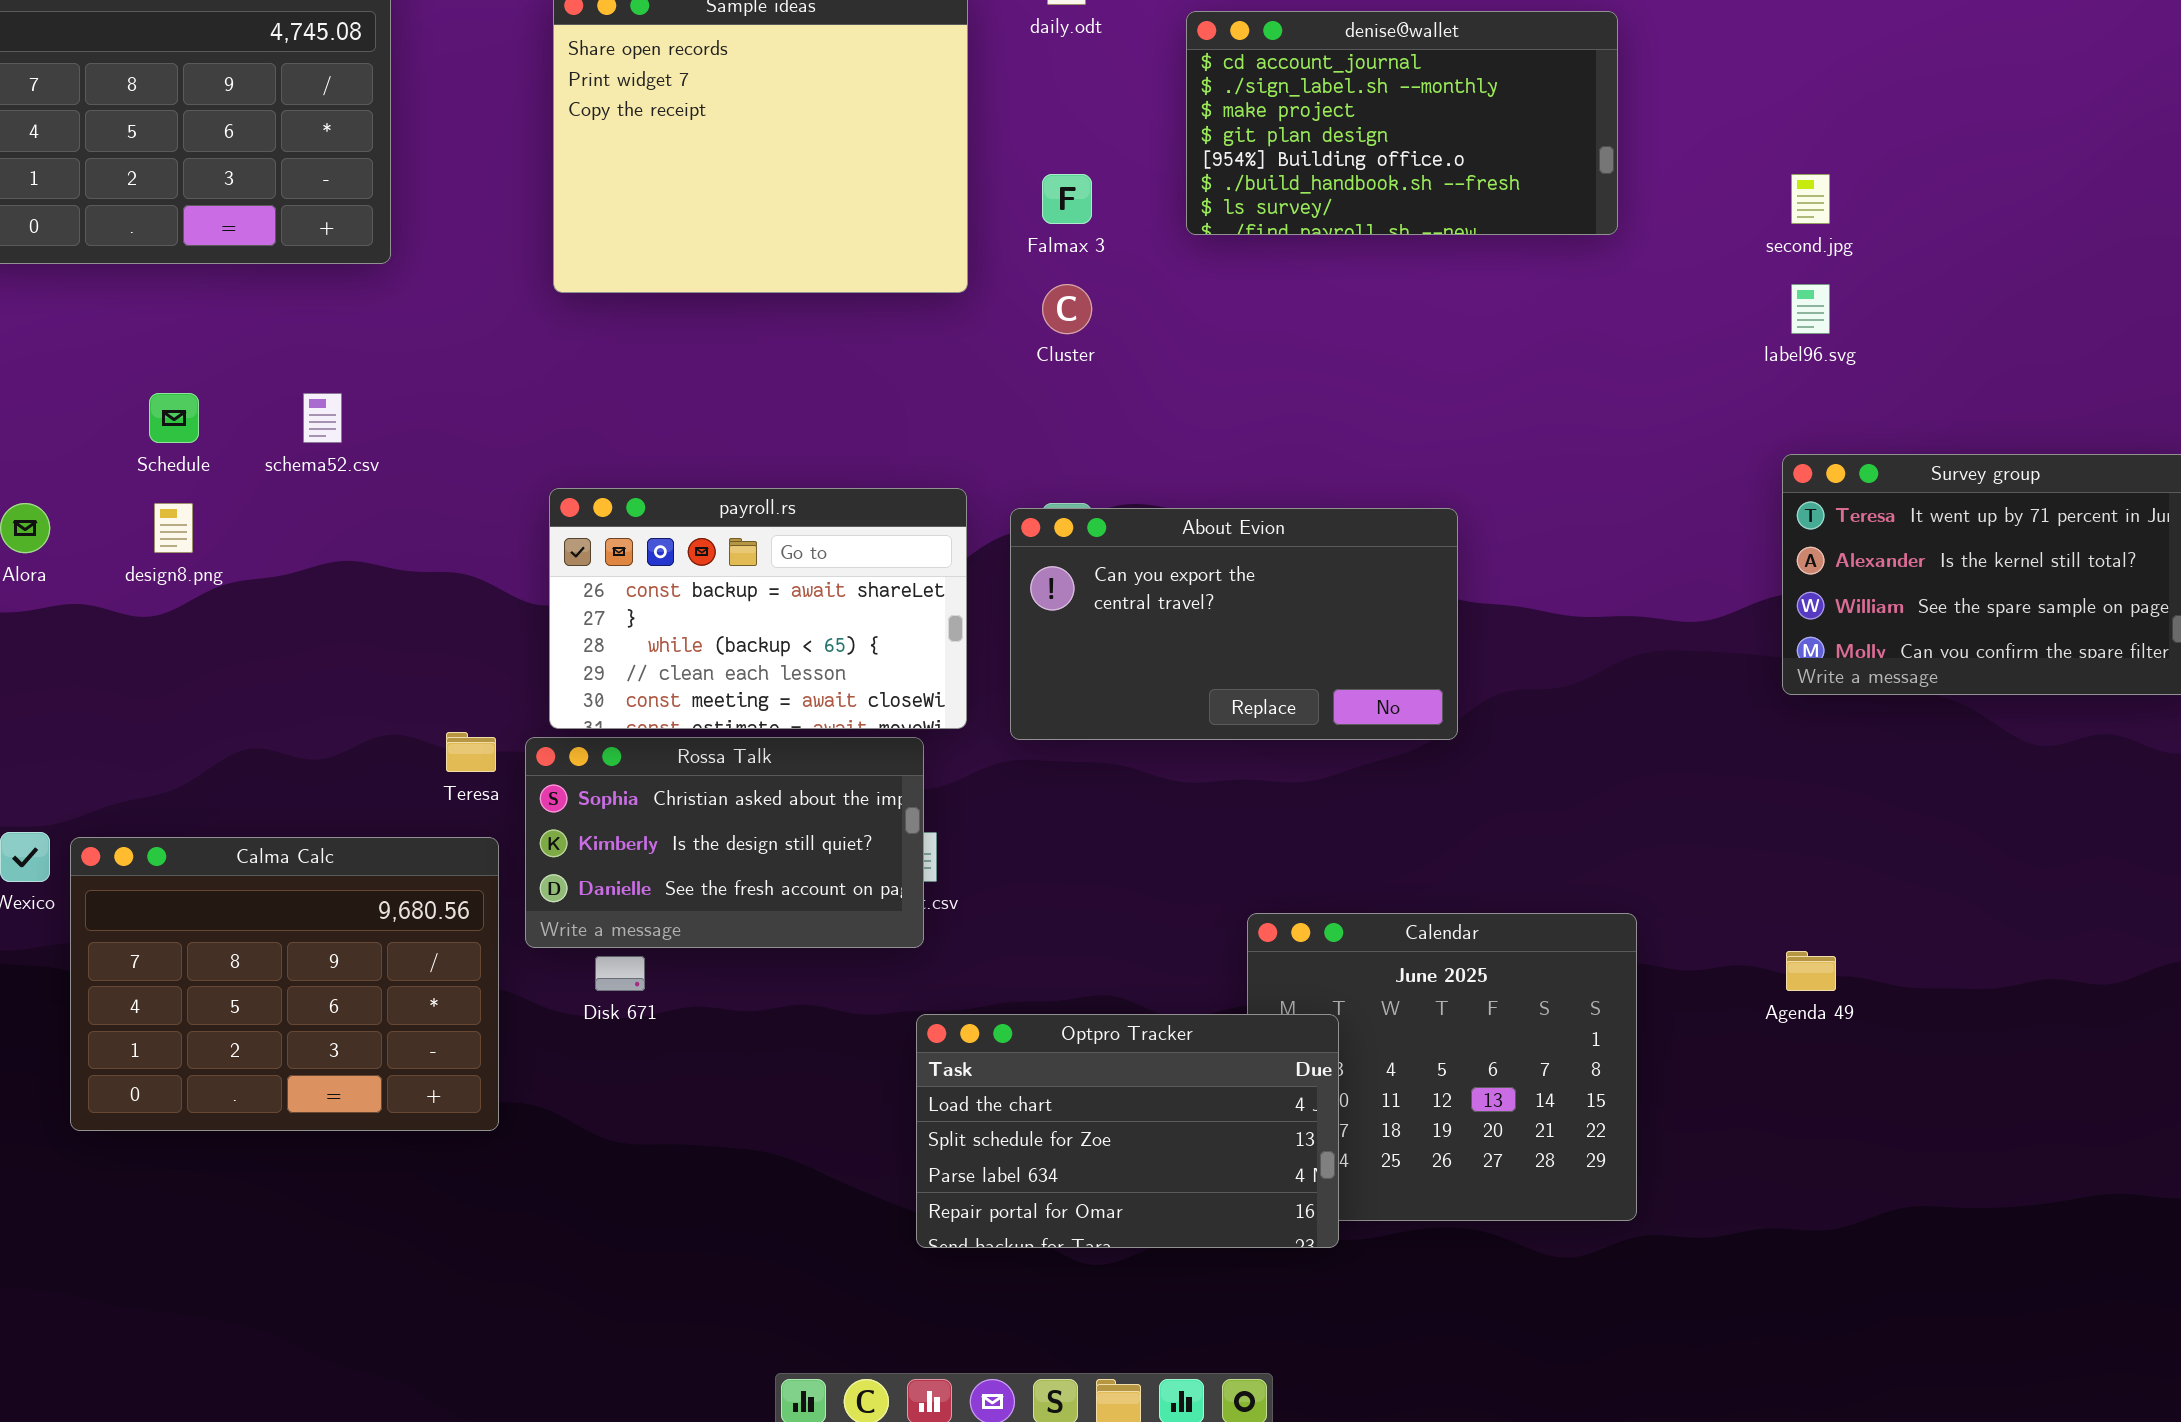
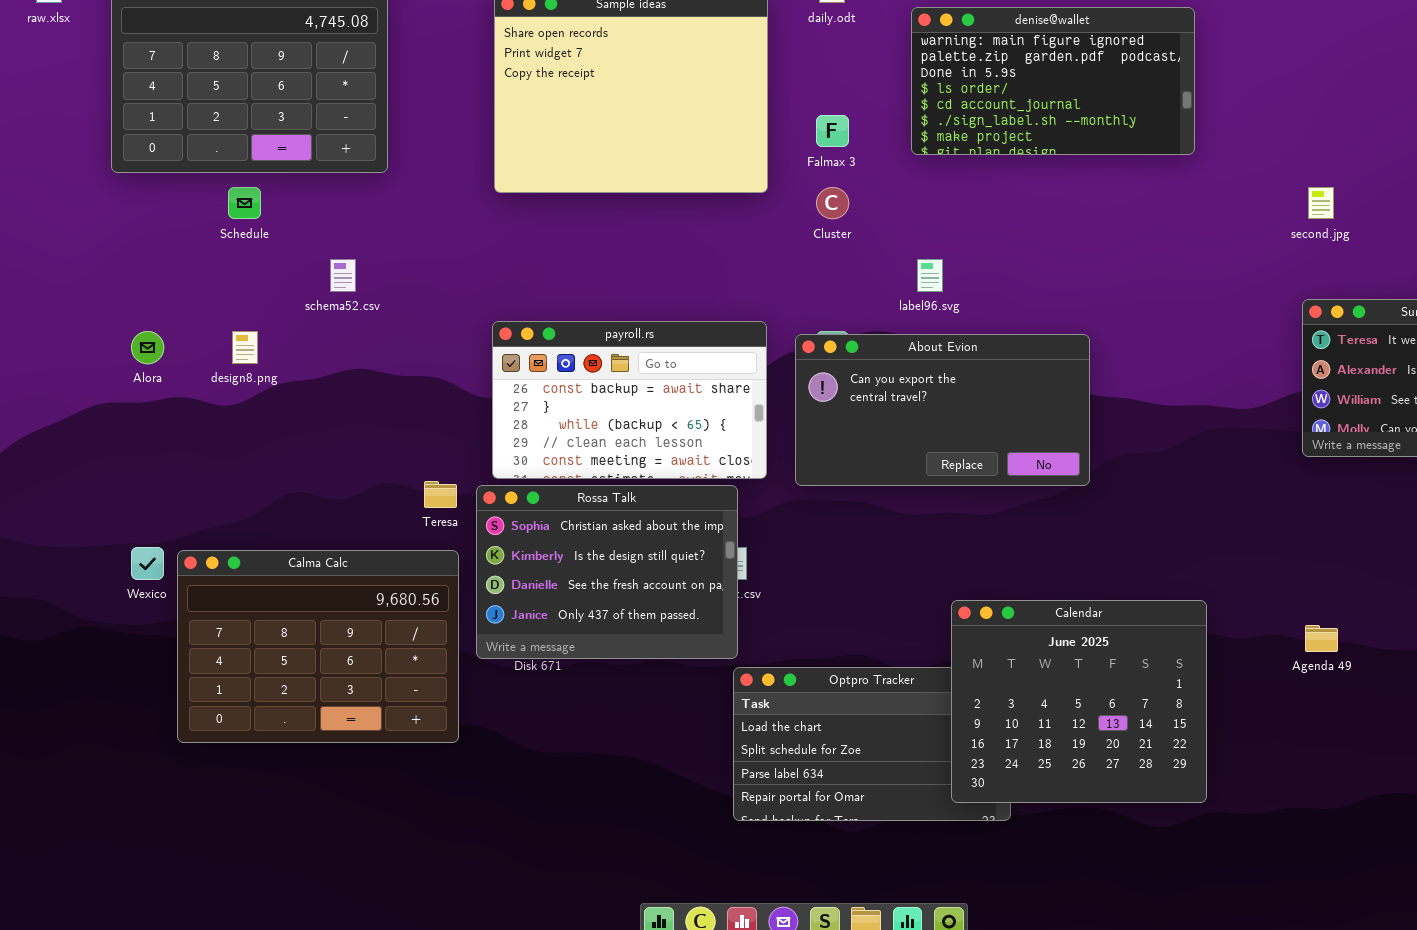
denise@wallet: [1186,11,1618,235] -> [911,7,1195,155], scrolled up 4 rows
second.jpg: [1791,174,1830,224] -> [1308,187,1334,219], moved
label96.svg: [1791,284,1830,334] -> [917,259,943,292], moved
Schedule: [149,393,199,443] -> [228,187,261,219], moved
Rossa Talk: [525,737,924,948] -> [476,485,738,659], resized
Calendar: [1247,913,1637,1221] -> [951,600,1207,803], raised

